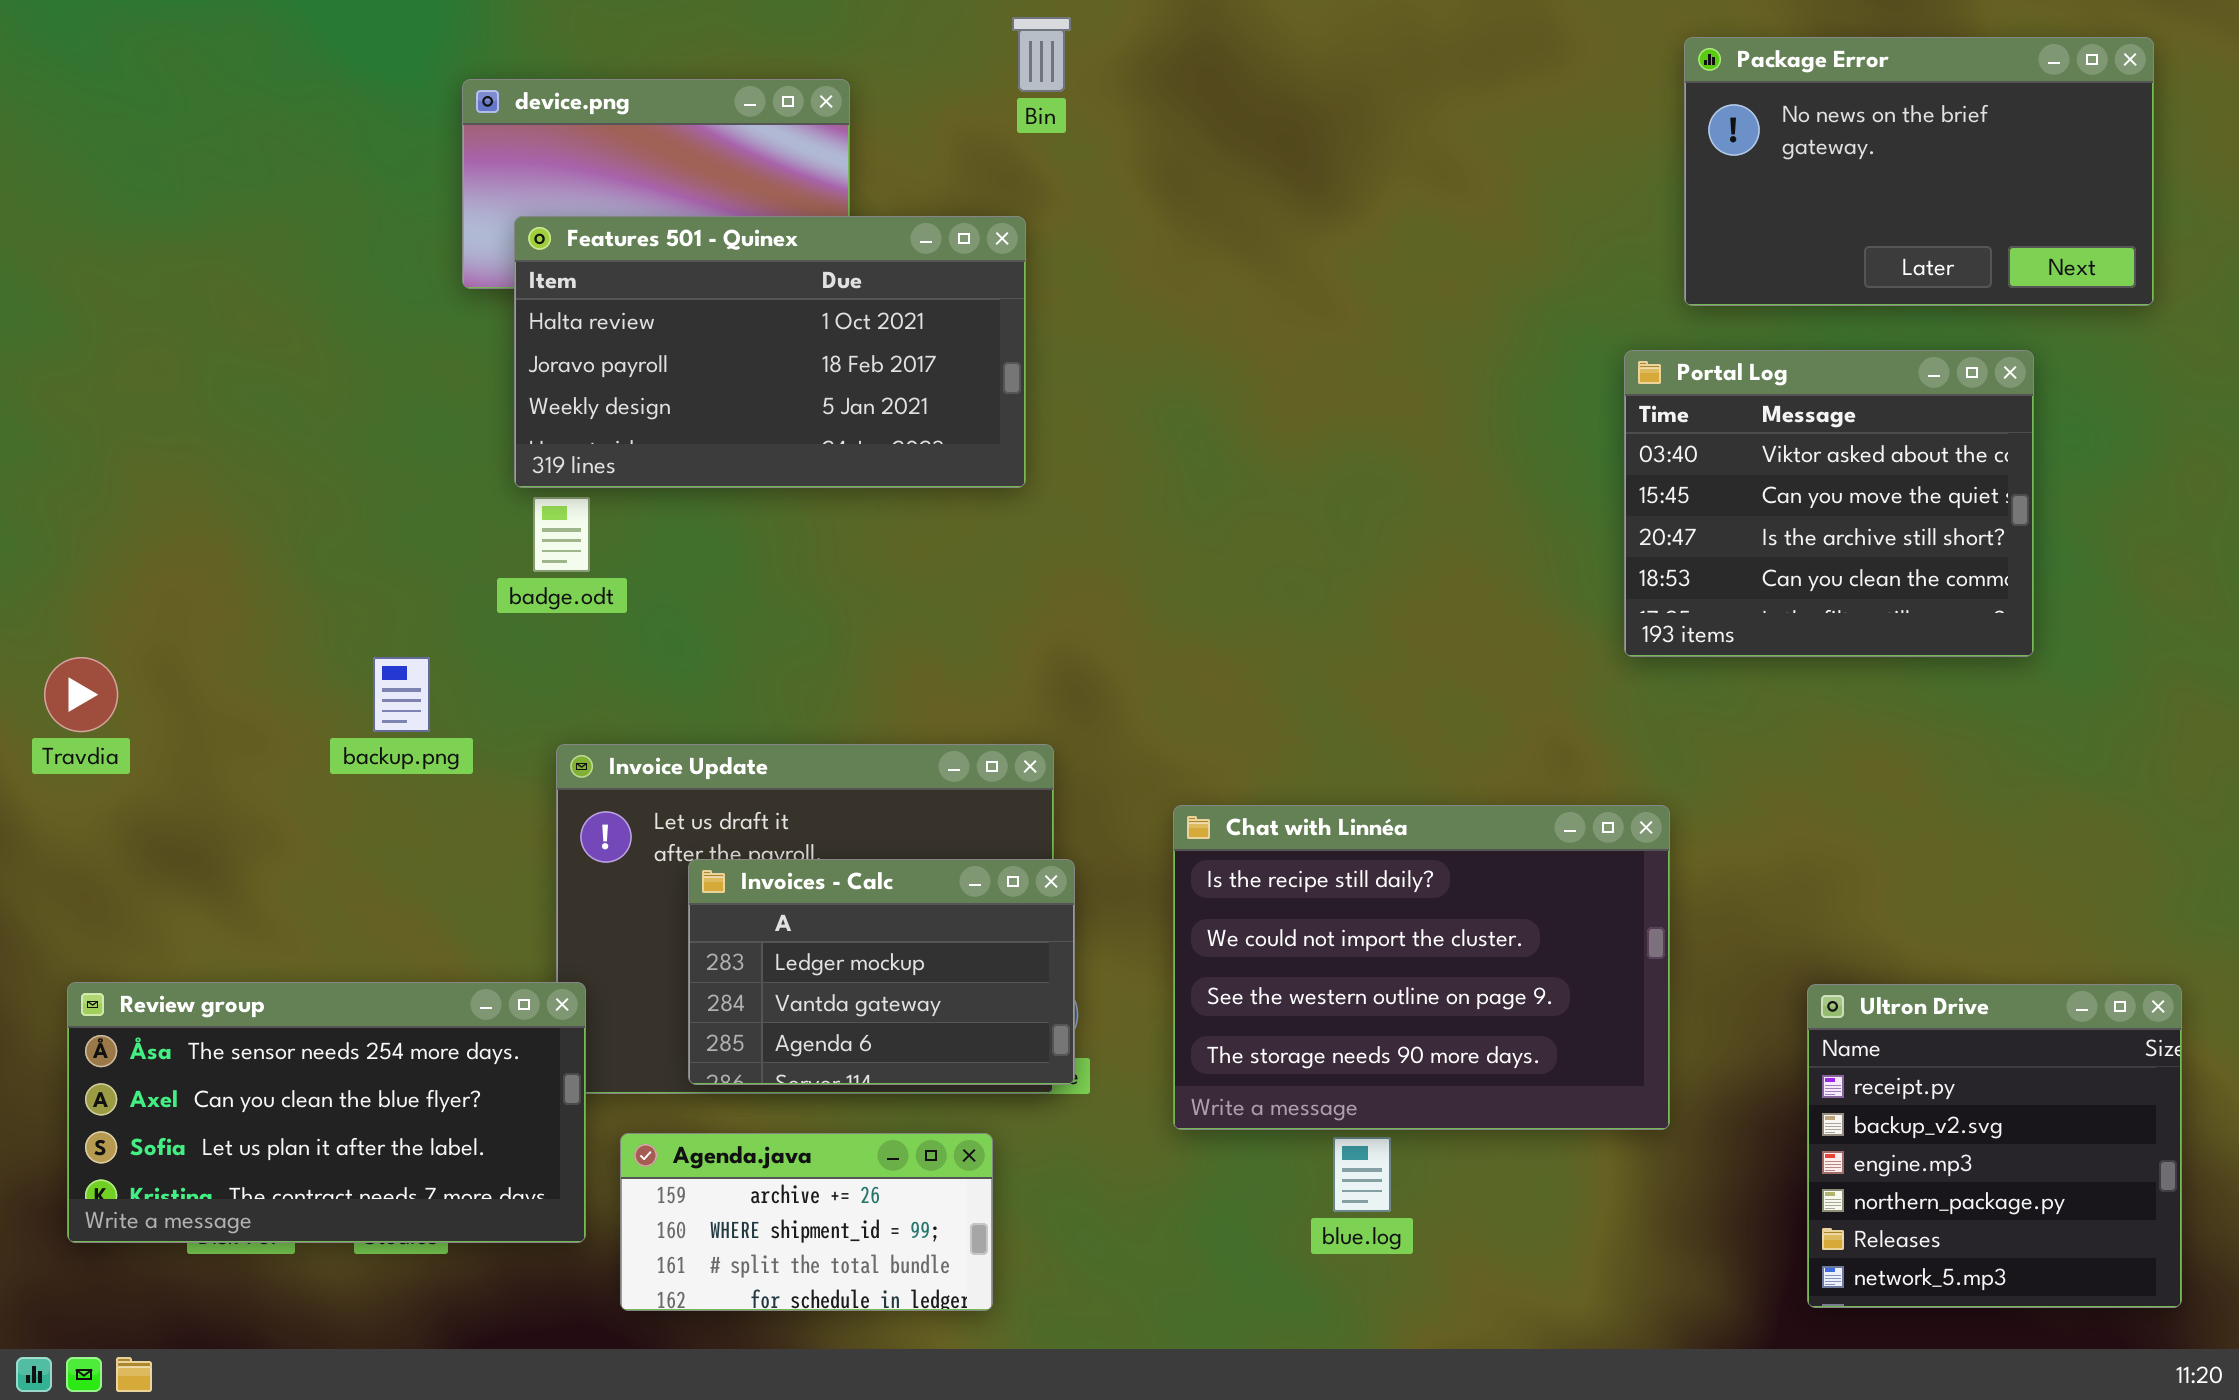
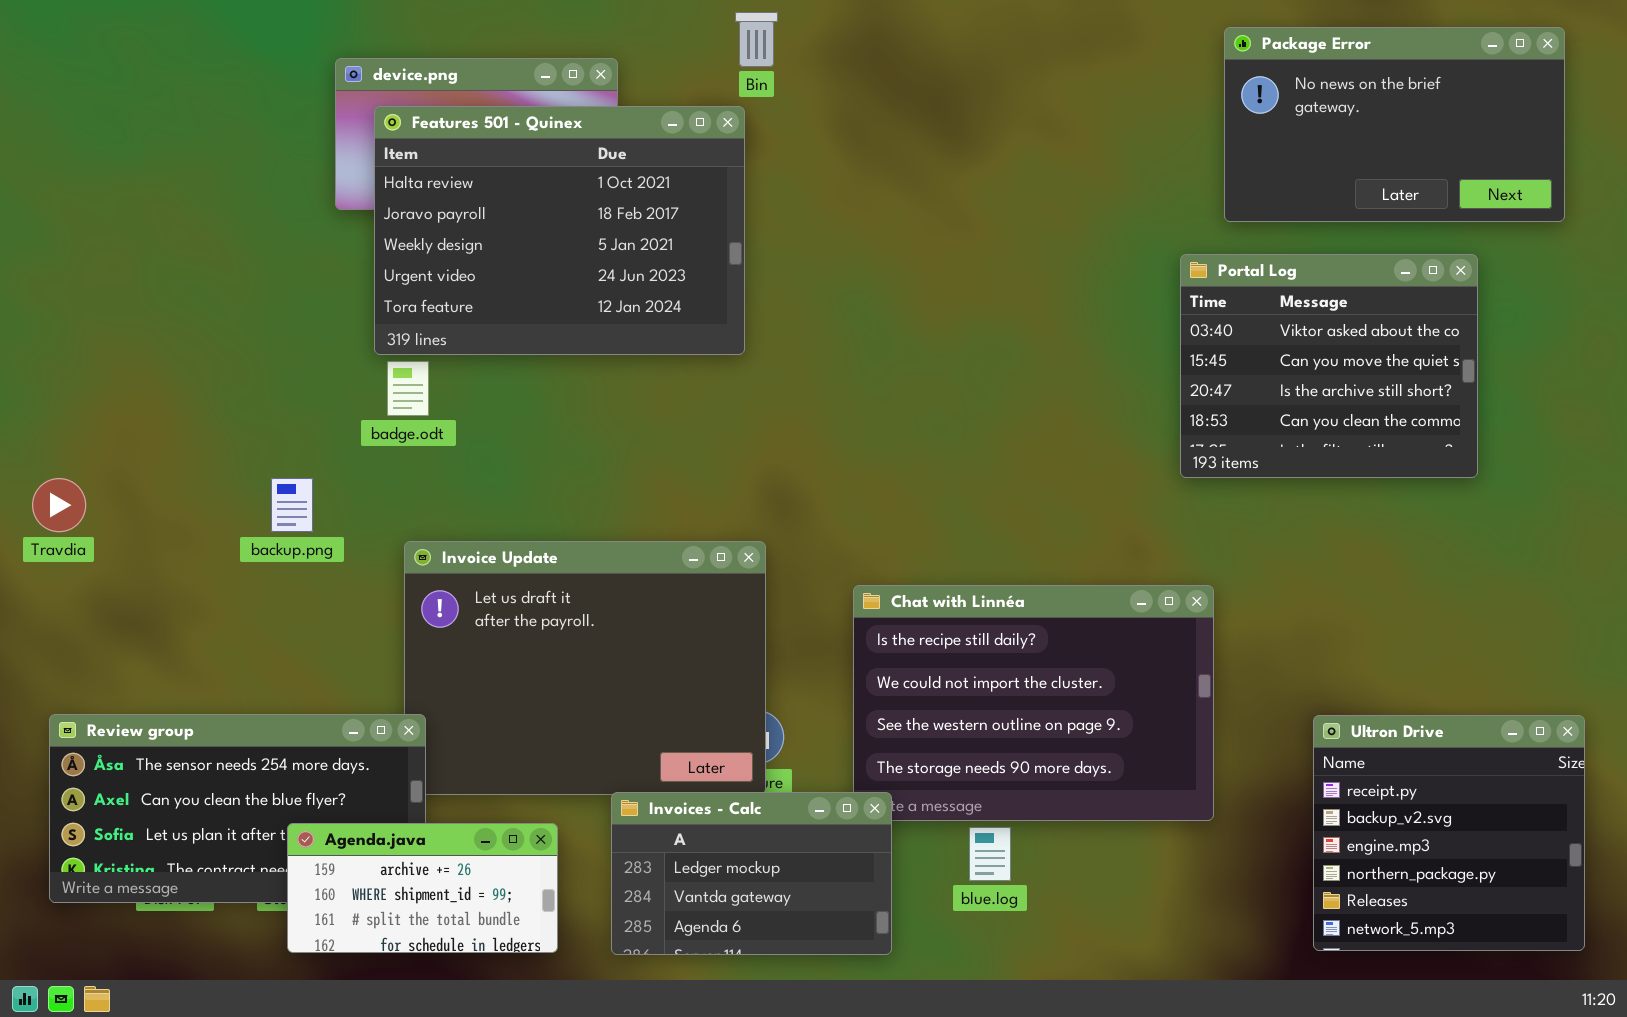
Features 501 - Quinex: [514,216,1026,488] -> [374,106,745,355], resized
Invoices - Calc: [688,859,1075,1085] -> [611,792,892,955], moved
Agenda.java: [620,1133,993,1311] -> [287,823,558,953], moved

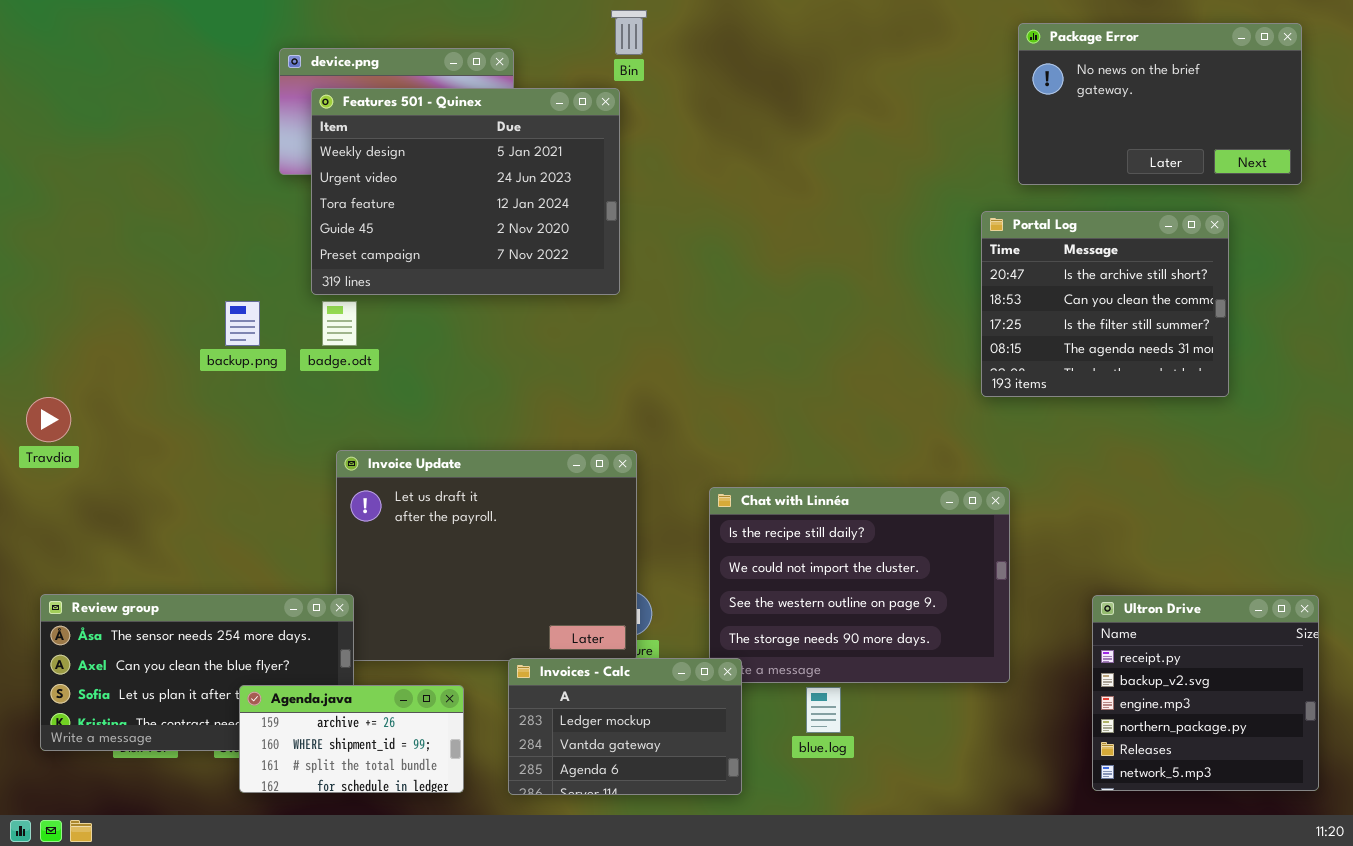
Features 501 - Quinex: [374,106,745,355] -> [311,88,620,295], scrolled down 2 rows
Portal Log: [1180,254,1478,478] -> [981,211,1229,397], scrolled down 2 rows
backup.png: [271,478,313,532] -> [225,301,260,346], moved

